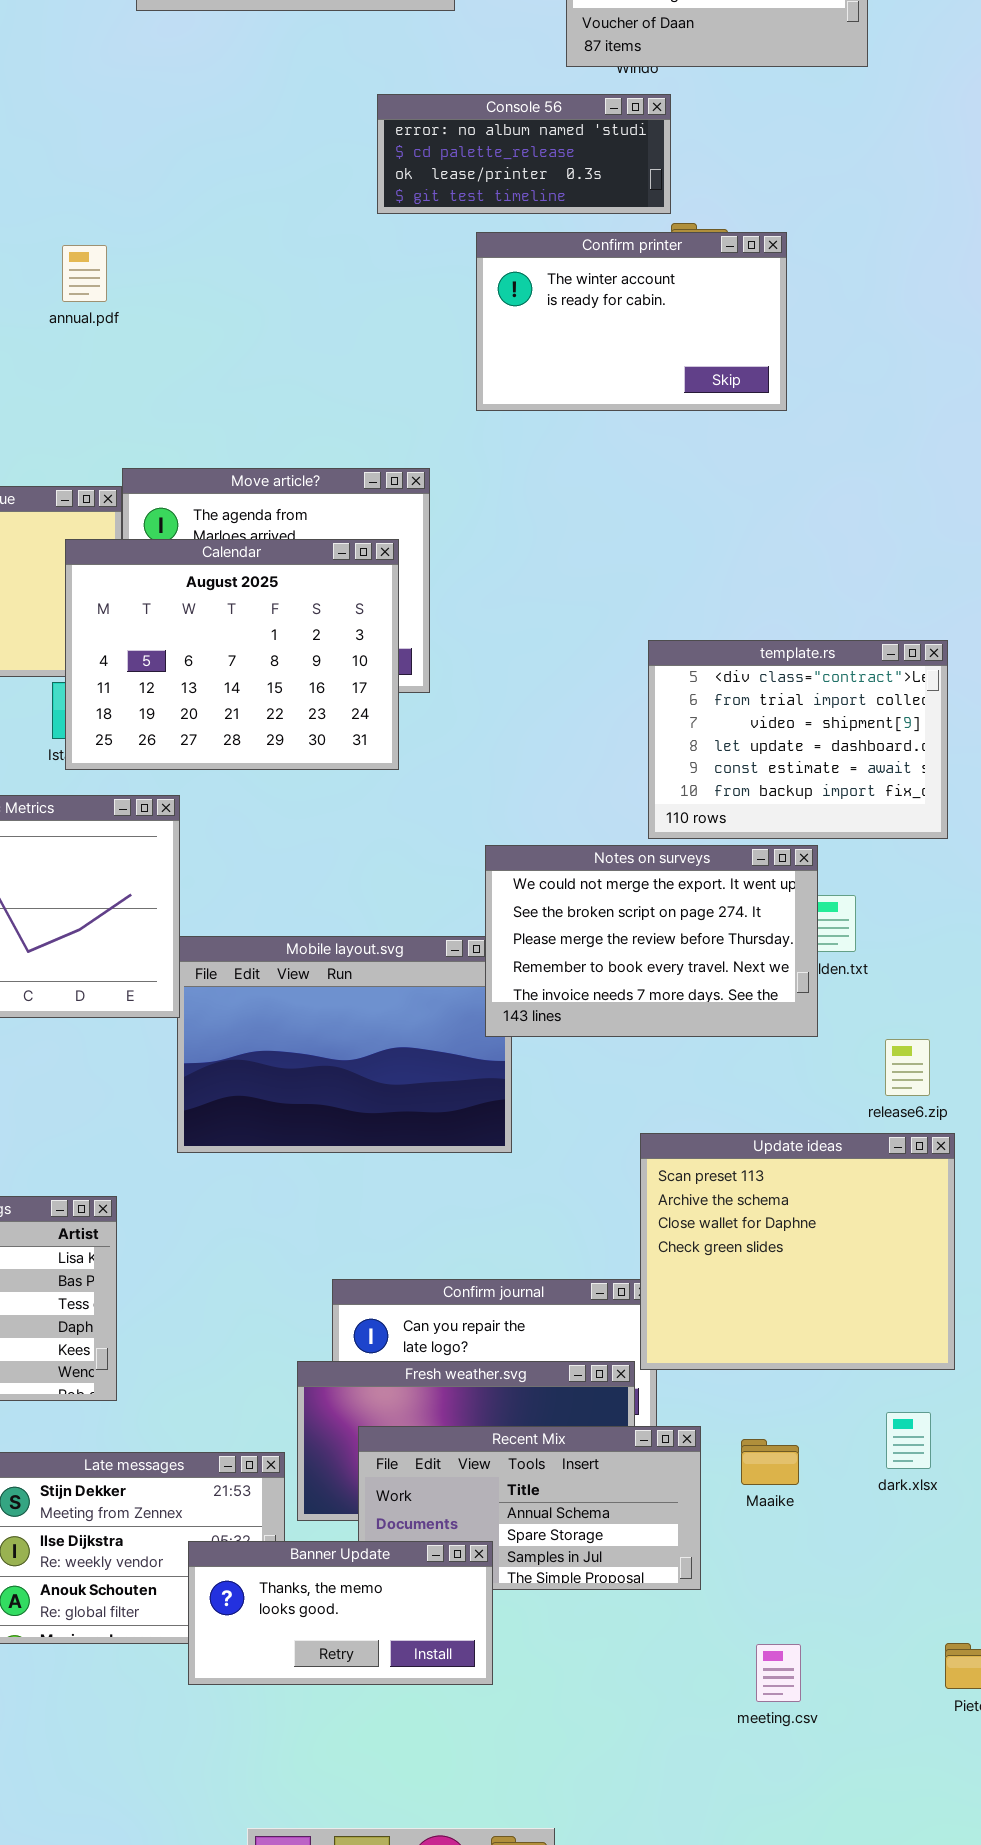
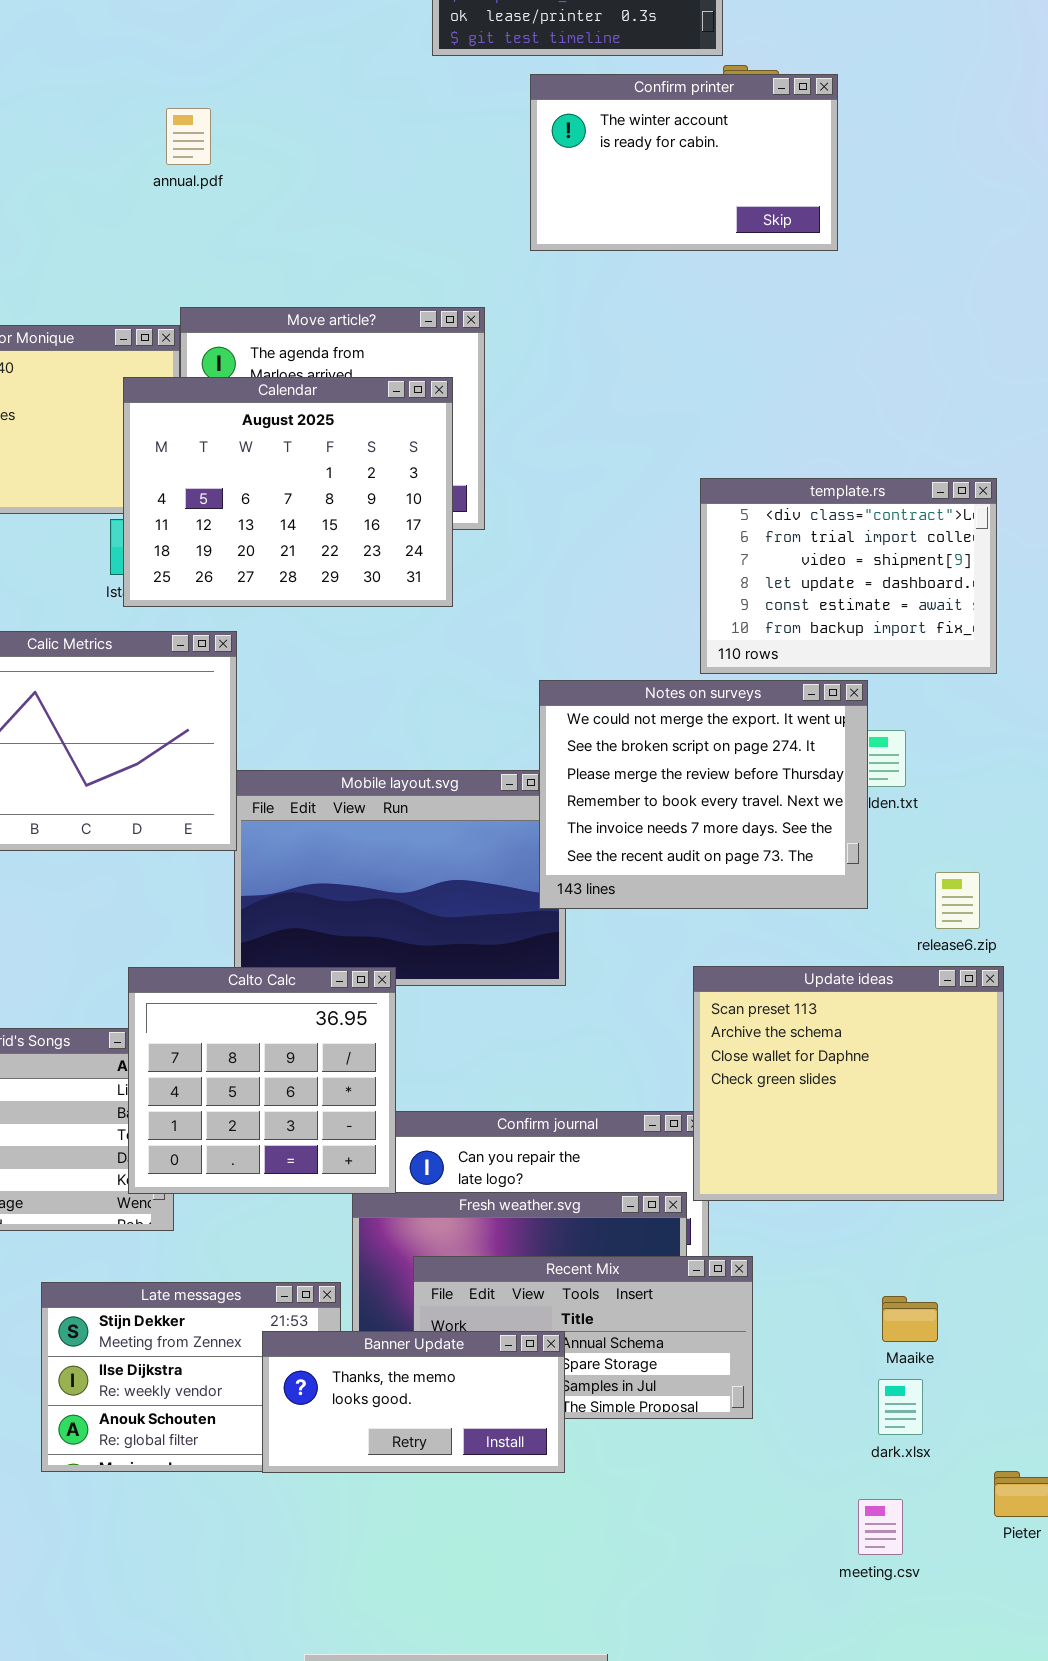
annual.pdf: [62,245,107,302] -> [166,108,211,165], moved
Notes on surveys: [485,845,818,1037] -> [539,680,868,909], resized
Calto Calc: none -> [128,967,396,1194], opened
dark.xlsx: [886,1412,931,1469] -> [878,1379,923,1435], moved
Maaike: [741,1439,799,1485] -> [882,1296,938,1342], moved
Banner Update: [188,1541,493,1685] -> [262,1331,565,1473], moved
meeting.csv: [756,1644,801,1702] -> [858,1499,903,1555], moved

